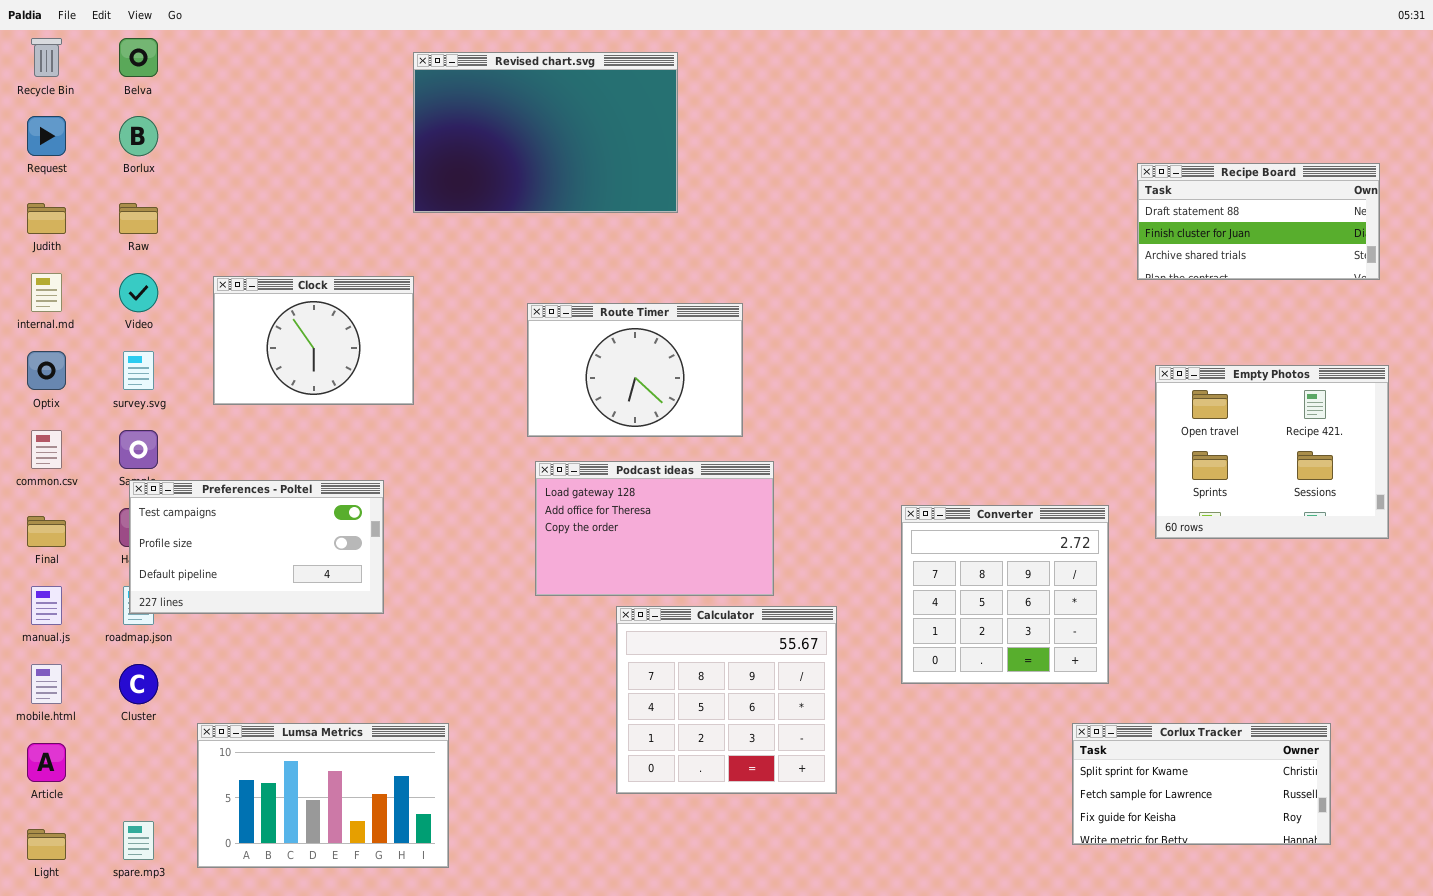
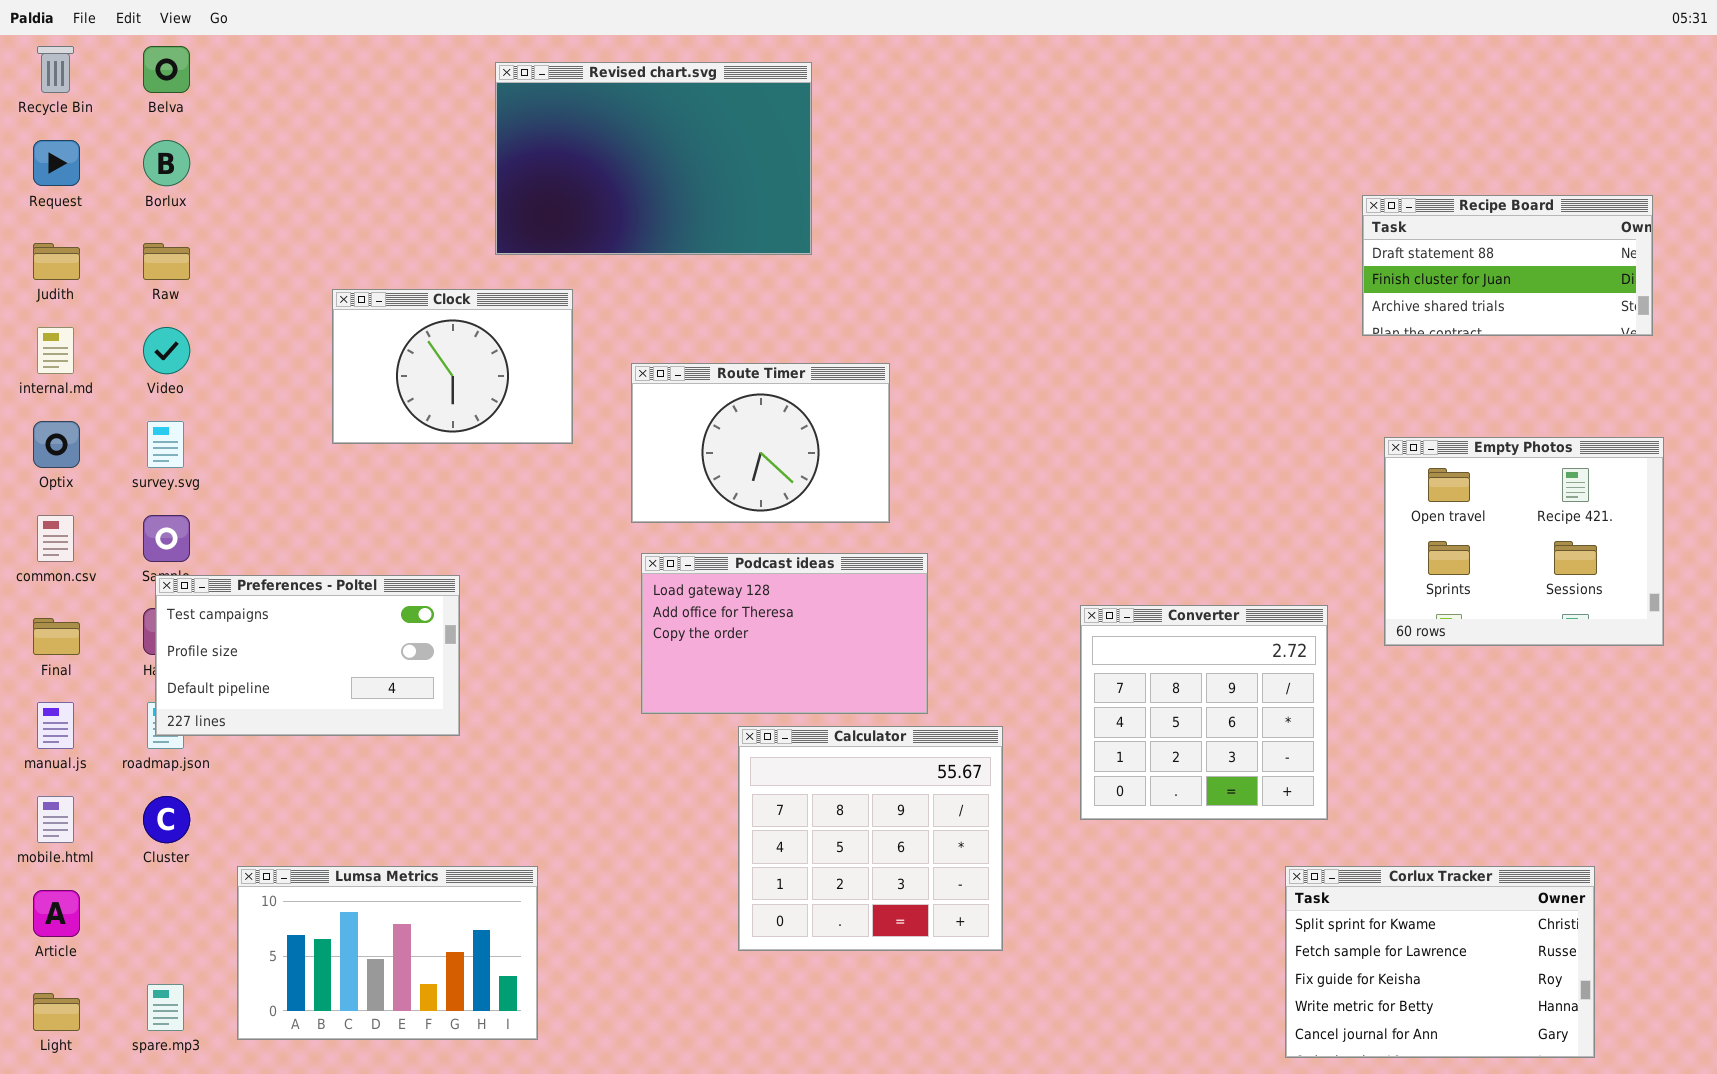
Clock: [213,276,414,405] -> [332,289,573,444], moved
Corlux Tracker: [1072,723,1331,845] -> [1285,866,1595,1058], resized

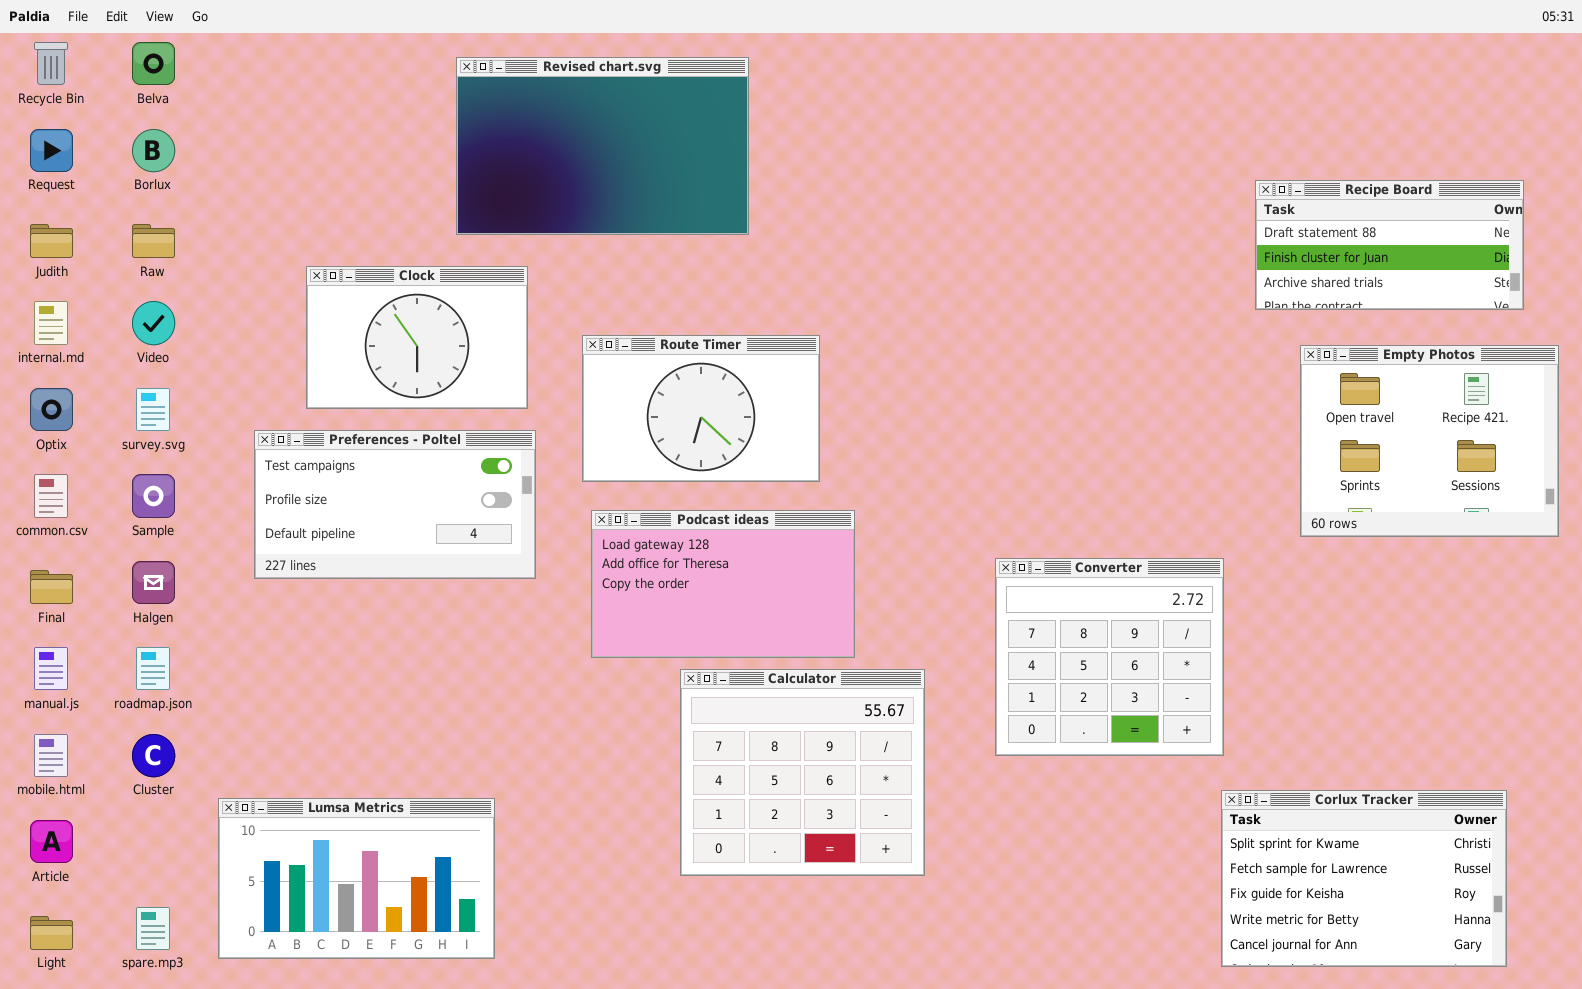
Empty Photos: [1384,437,1664,646] -> [1300,345,1559,537], moved
Preferences - Poltel: [155,575,460,736] -> [254,430,536,579], moved
Corlux Tracker: [1285,866,1595,1058] -> [1221,790,1507,967], moved

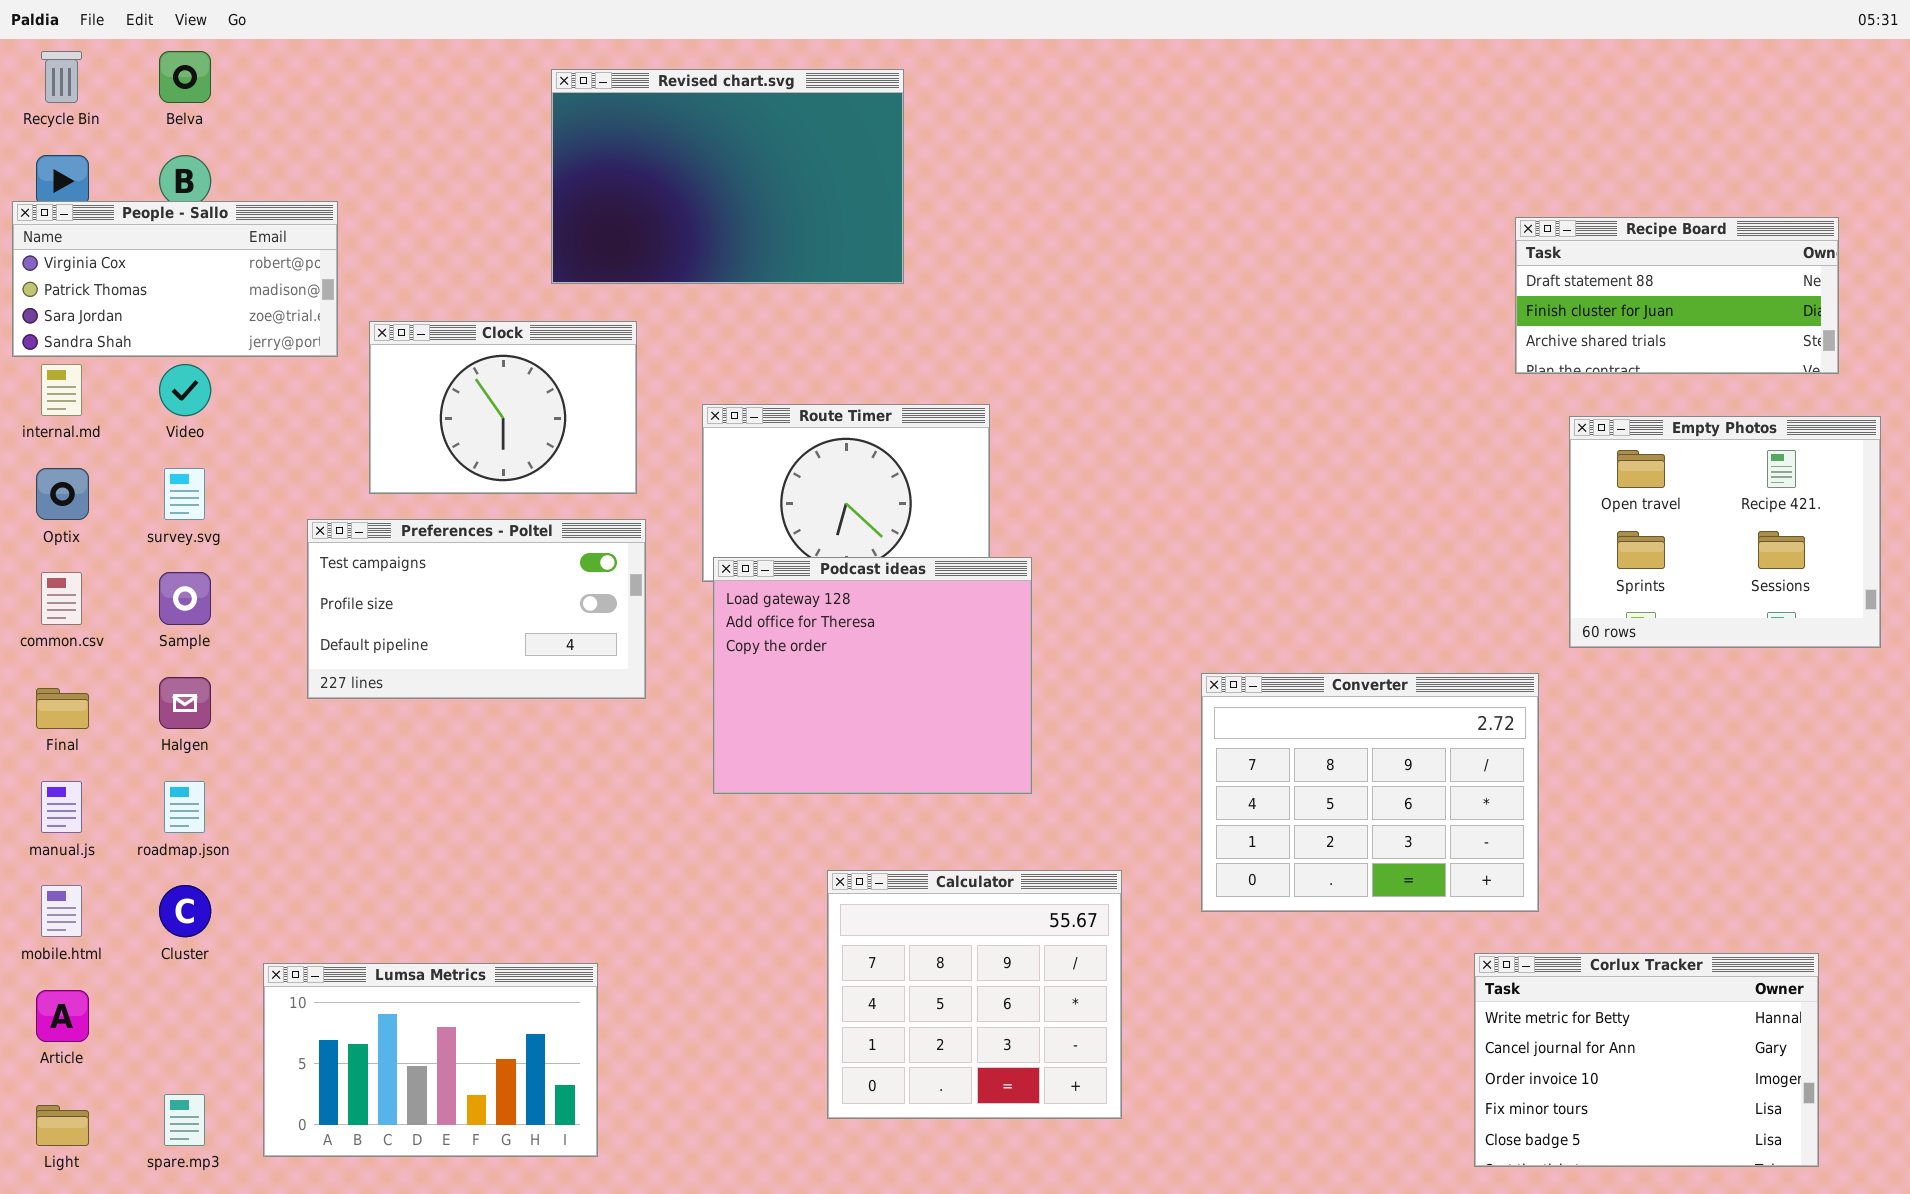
People - Sallo: none -> [12,201,338,357], opened
Podcast ideas: [591,510,855,658] -> [713,557,1032,794], resized
Converter: [995,558,1224,756] -> [1201,673,1539,912], resized
Calculator: [680,669,925,876] -> [827,870,1122,1119], moved
Corlux Tracker: [1221,790,1507,967] -> [1474,953,1819,1167], scrolled down 3 rows

